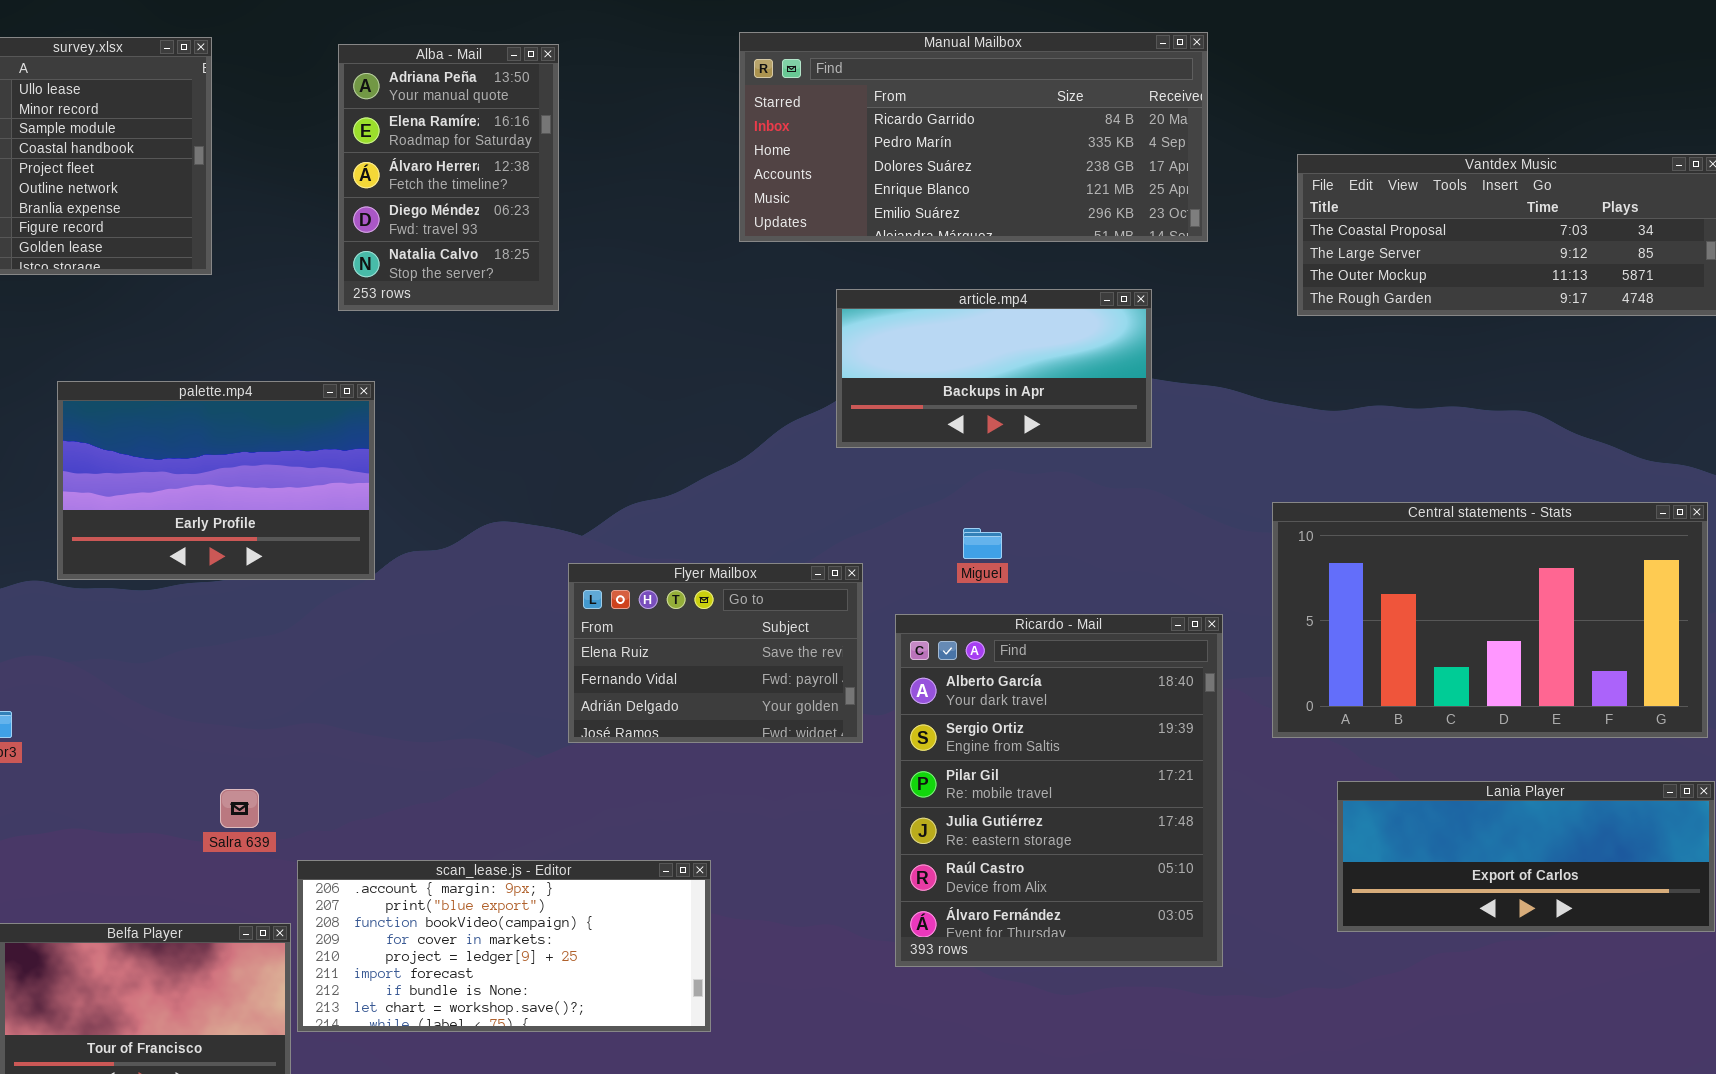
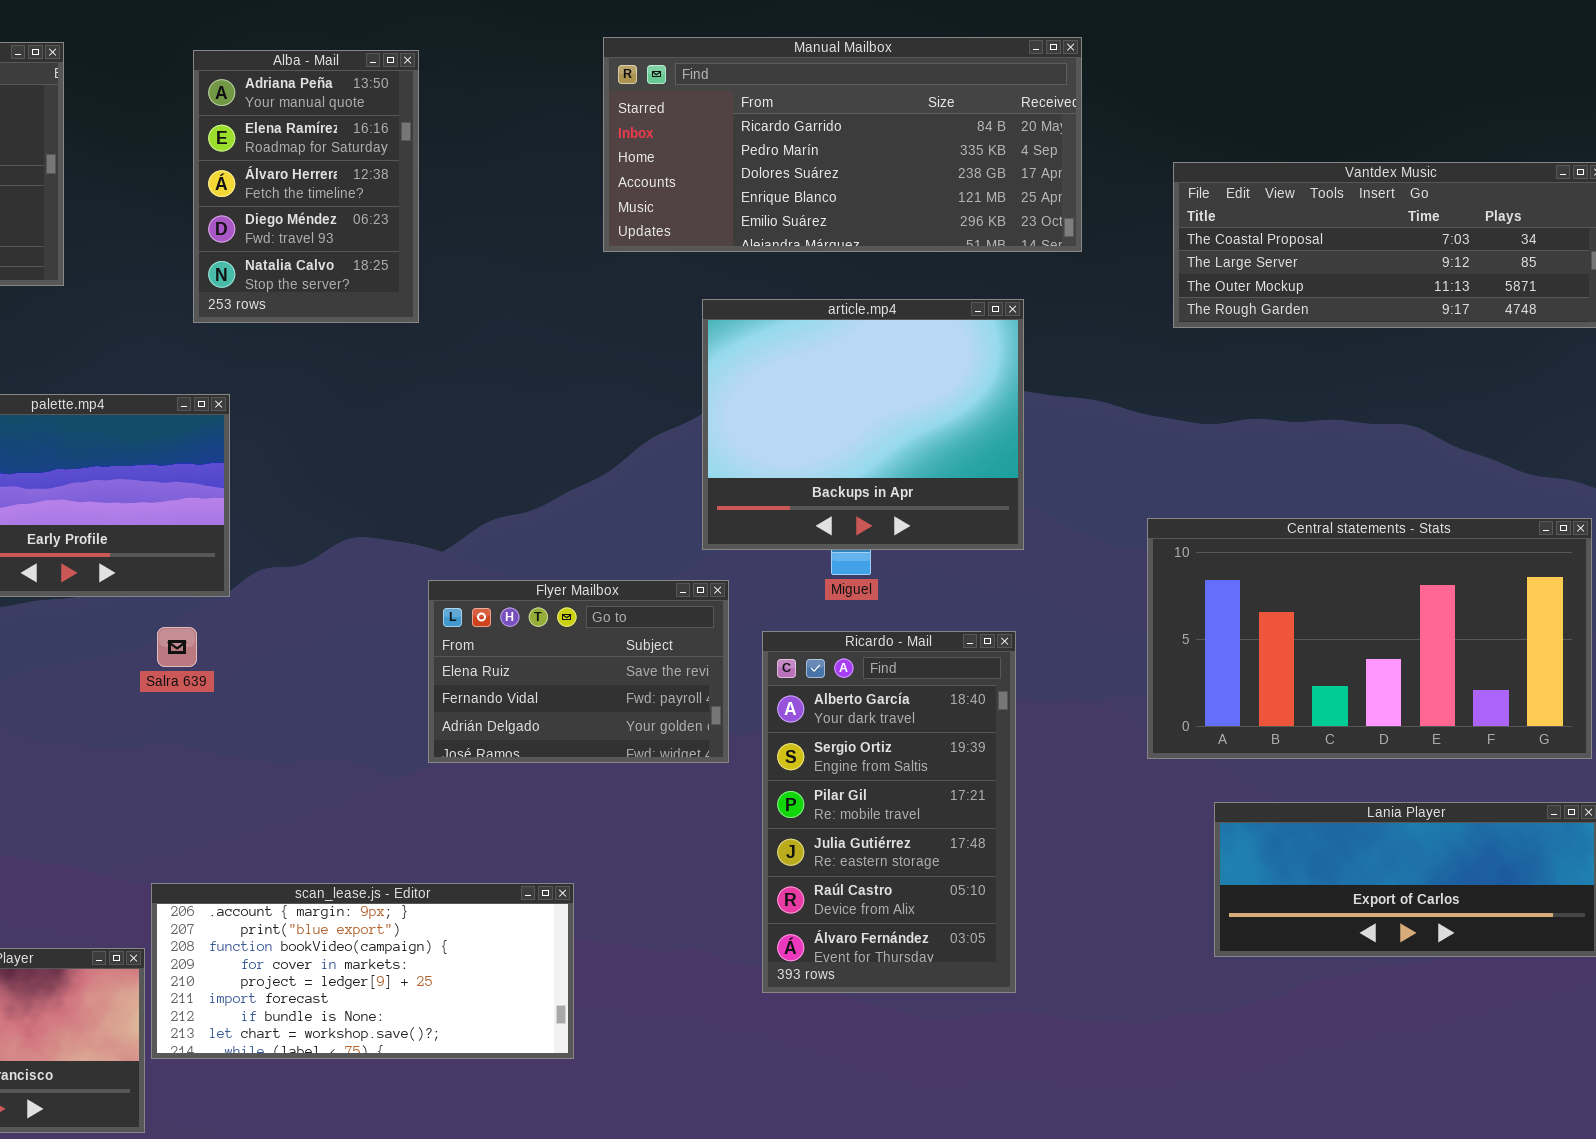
article.mp4: [836,289,1152,448] -> [702,299,1024,550], resized
Ricardo - Mail: [895,614,1223,967] -> [762,631,1016,993], resized
Salra 639: [220,789,259,828] -> [157,627,197,667], moved

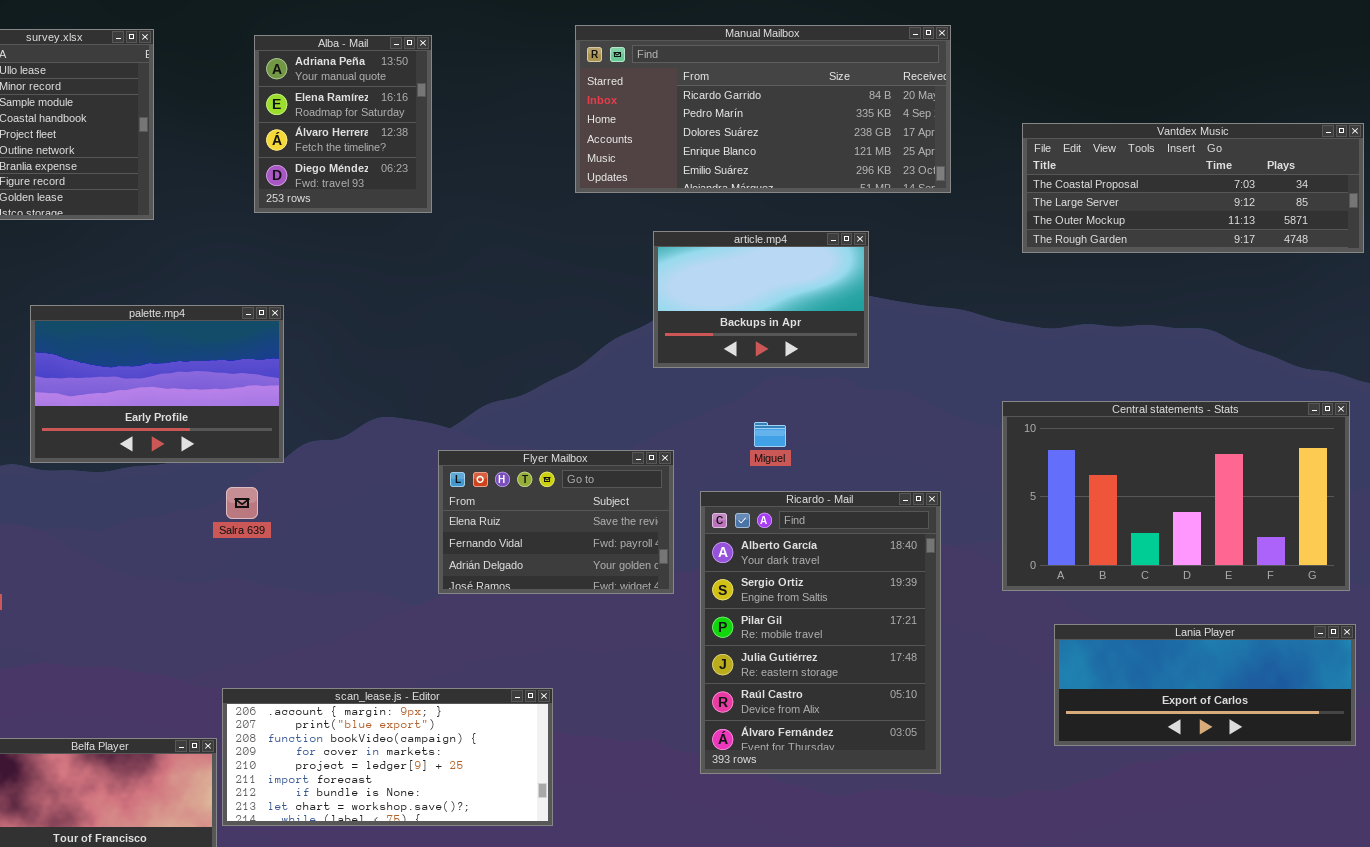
Alba - Mail: [193,50,419,323] -> [254,35,432,213], resized
article.mp4: [702,299,1024,550] -> [653,231,869,368], resized
Ricardo - Mail: [762,631,1016,993] -> [700,491,941,774], resized

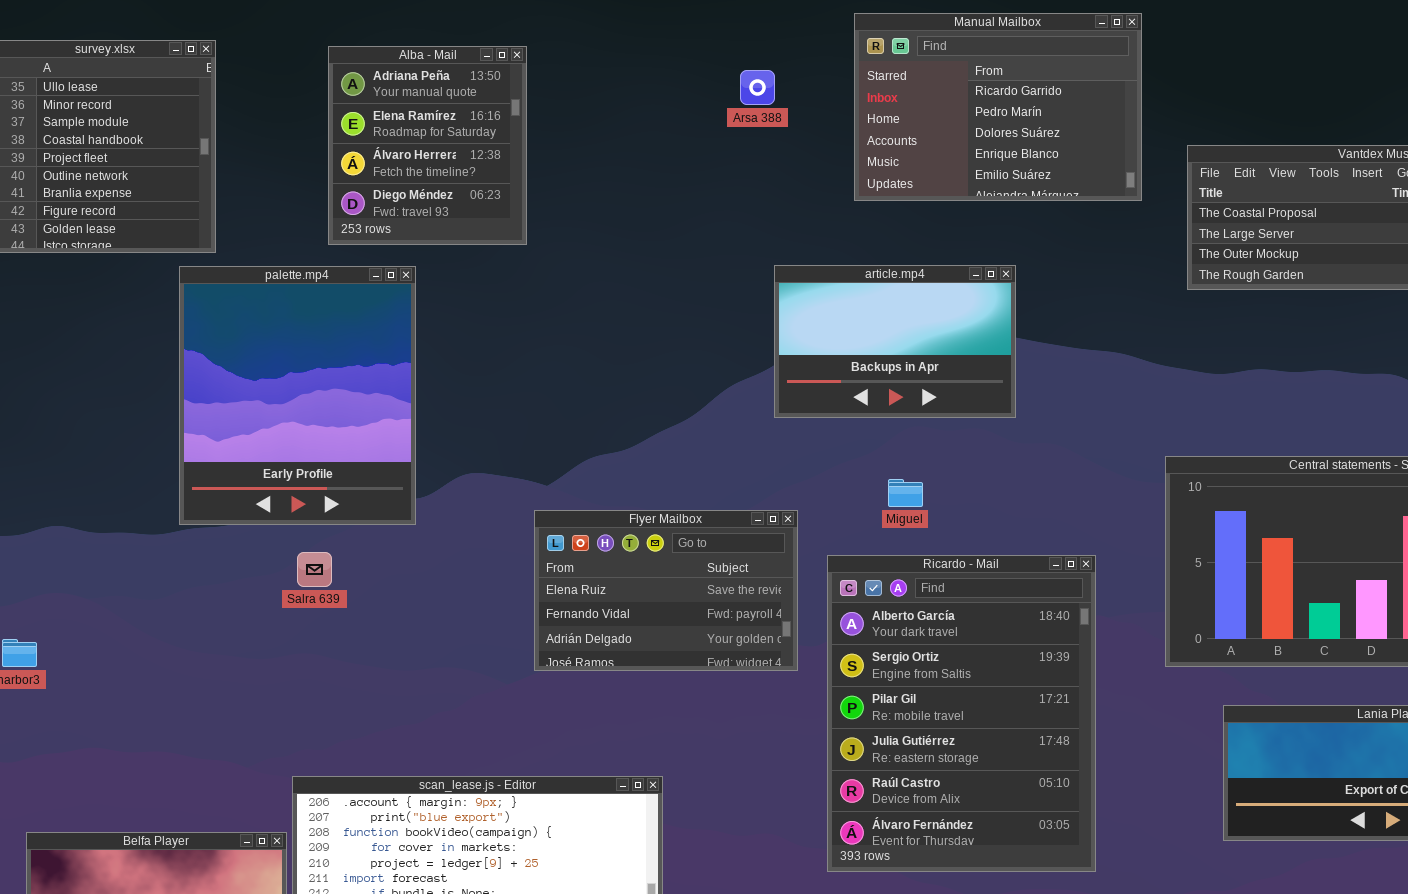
Manual Mailbox: [575,25,951,193] -> [854,13,1142,201], moved, resized
palette.mp4: [30,305,284,463] -> [179,266,416,525], moved, resized

